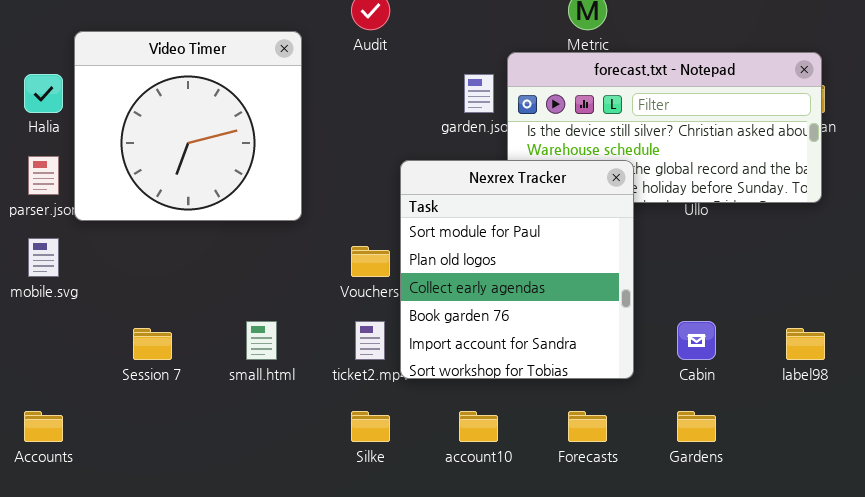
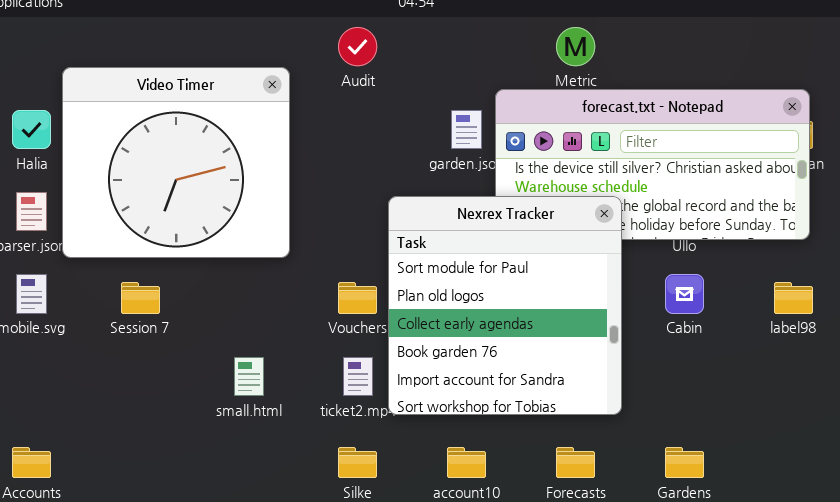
Cabin: [677,321,716,360] -> [665,274,704,314], moved
Session 7: [133,328,172,360] -> [121,282,160,314], moved
label98: [786,328,825,360] -> [774,282,813,314], moved

